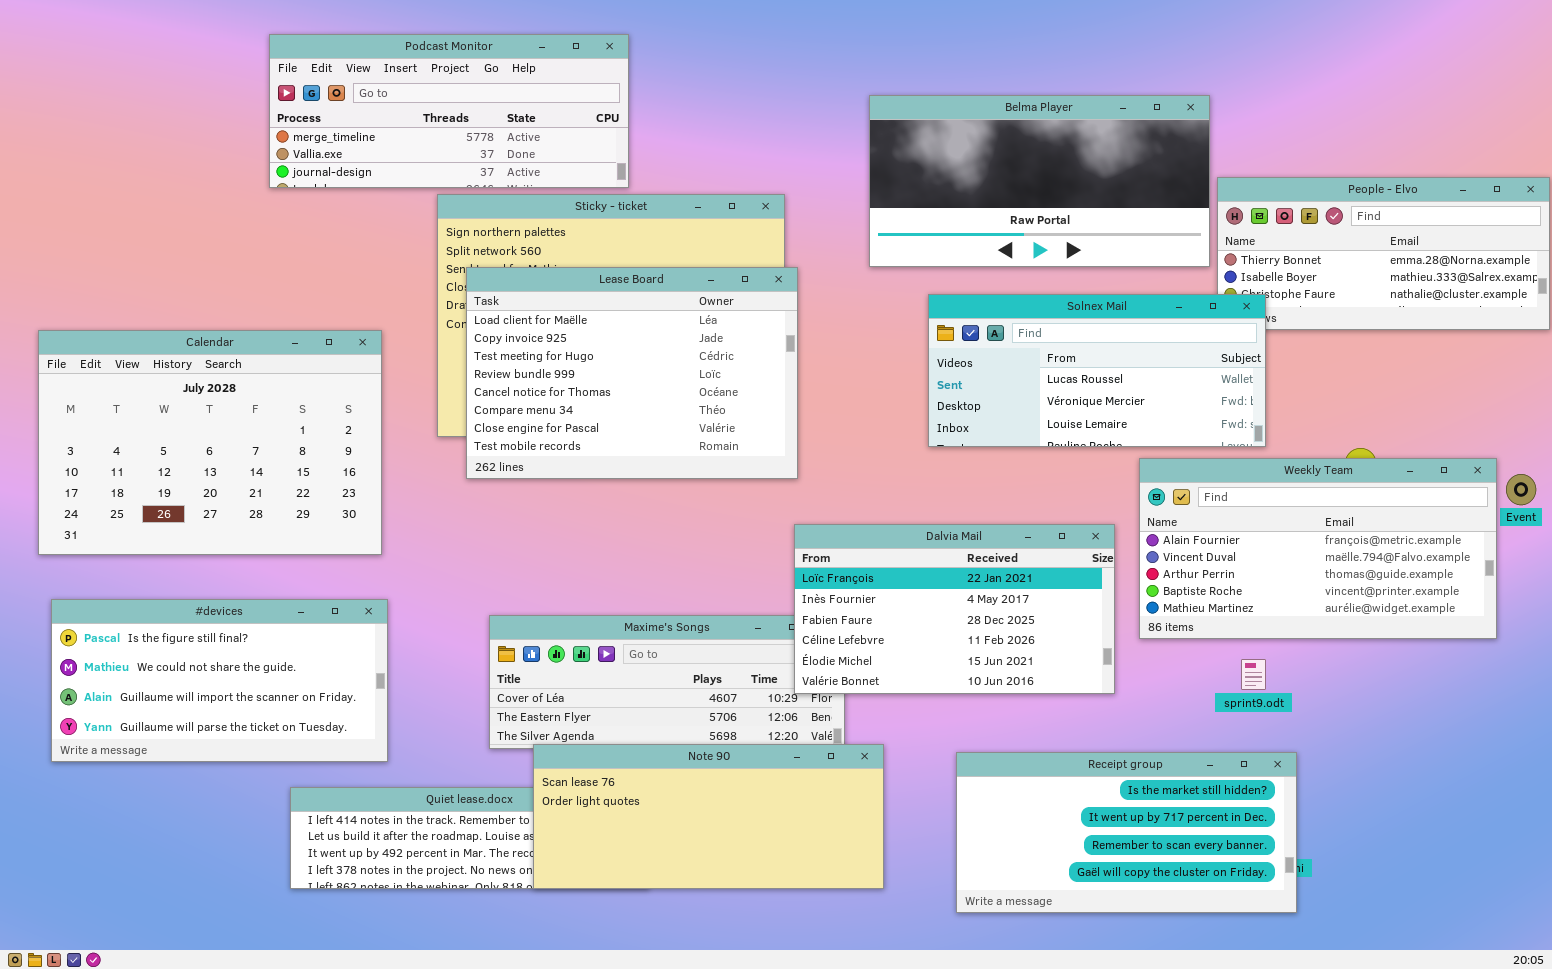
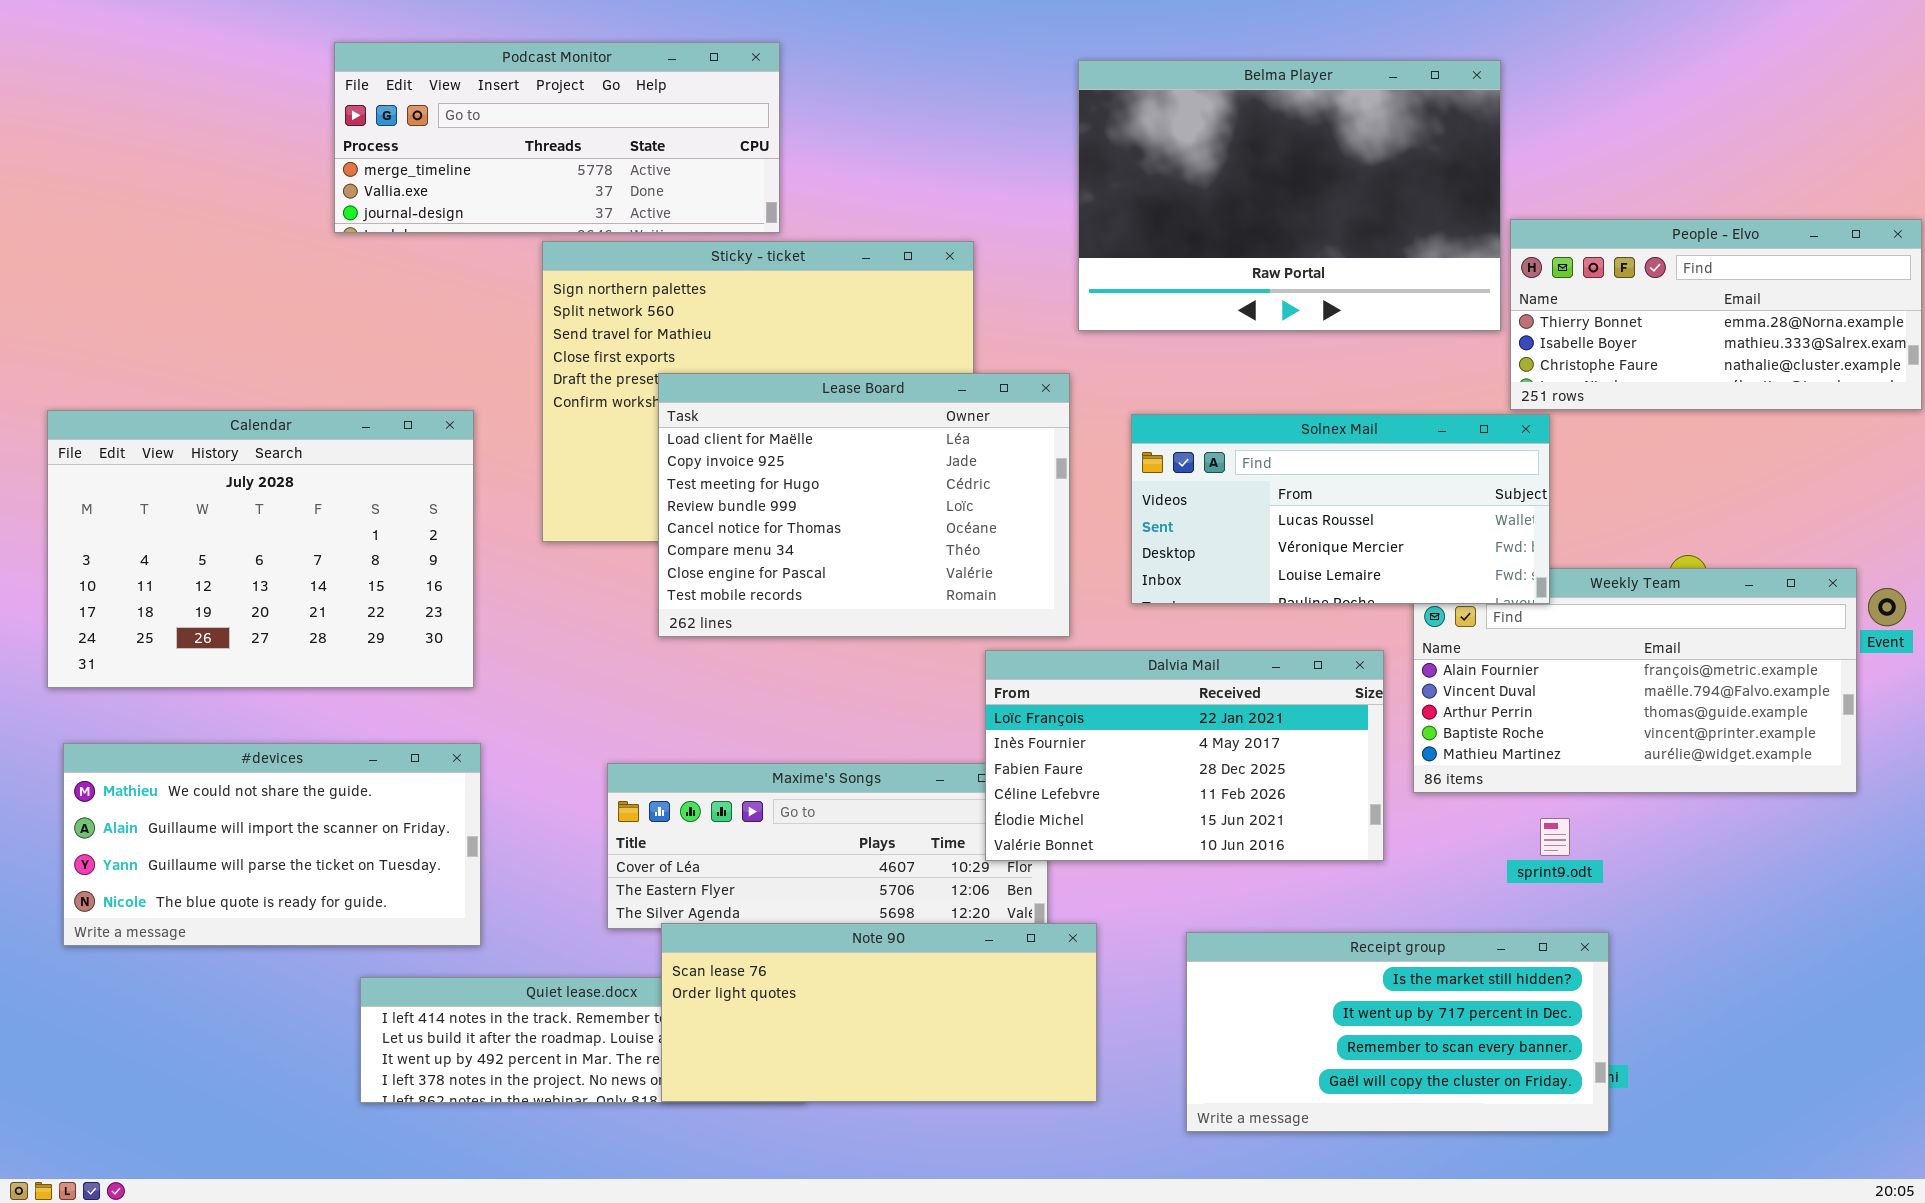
Belma Player: [869,95,1210,267] -> [1078,60,1501,331], resized
Lease Board: [466,267,798,479] -> [658,373,1070,637], moved
Solnex Mail: [928,294,1266,447] -> [1131,414,1550,604], moved
#devices: [51,599,388,762] -> [63,743,481,946], scrolled down 1 row

